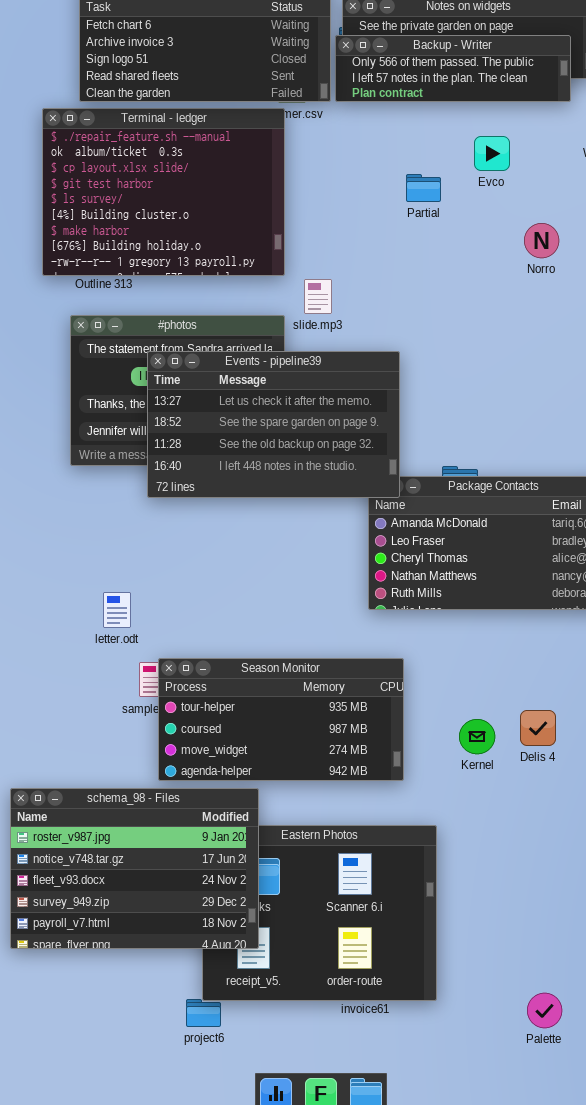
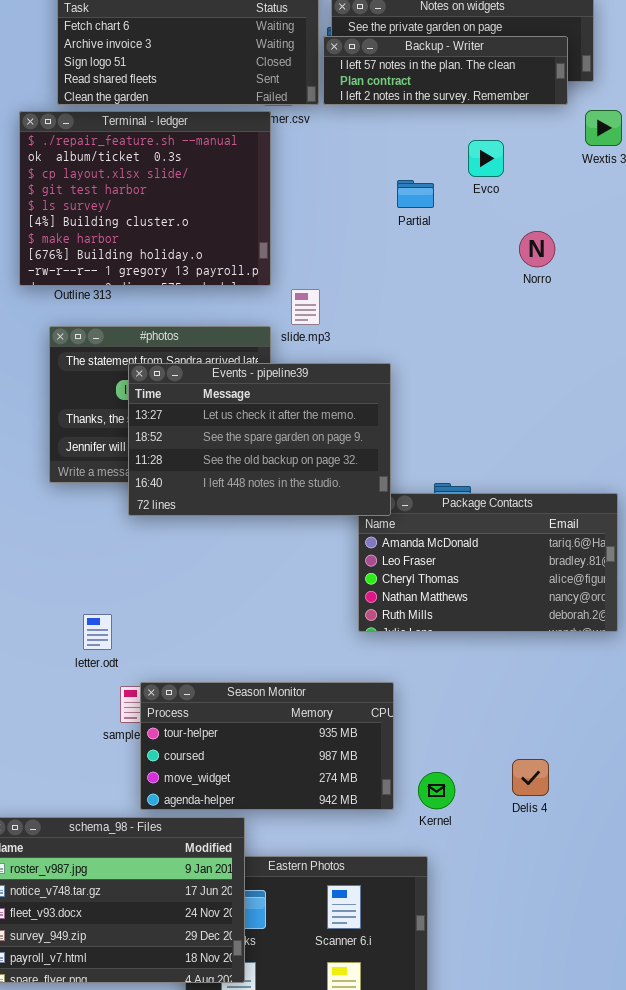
Backup - Writer: [335,35,571,102] -> [323,36,568,105], scrolled down 1 row
Delis 4: [520,710,556,746] -> [512,759,549,796], moved
Kernel: [459,719,495,754] -> [418,772,455,809], moved

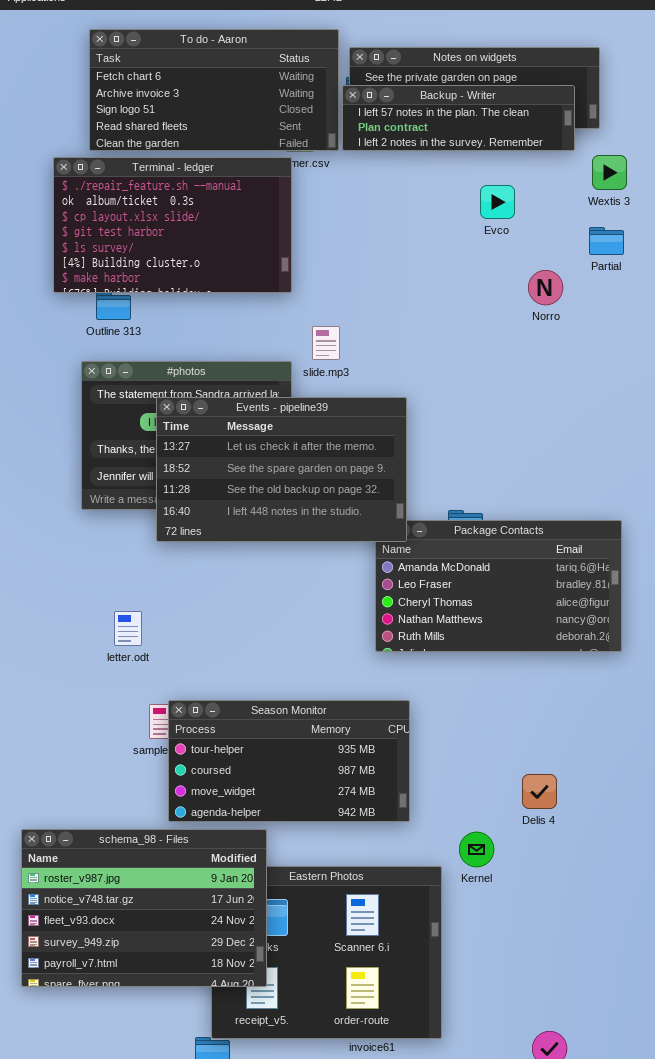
Terminal - ledger: [19,111,271,286] -> [53,157,292,293], resized
Partial: [397,180,434,208] -> [589,227,624,255], moved
letter.odt: [83,614,112,650] -> [114,611,142,646], moved
Kernel: [418,772,455,809] -> [459,832,494,867], moved

